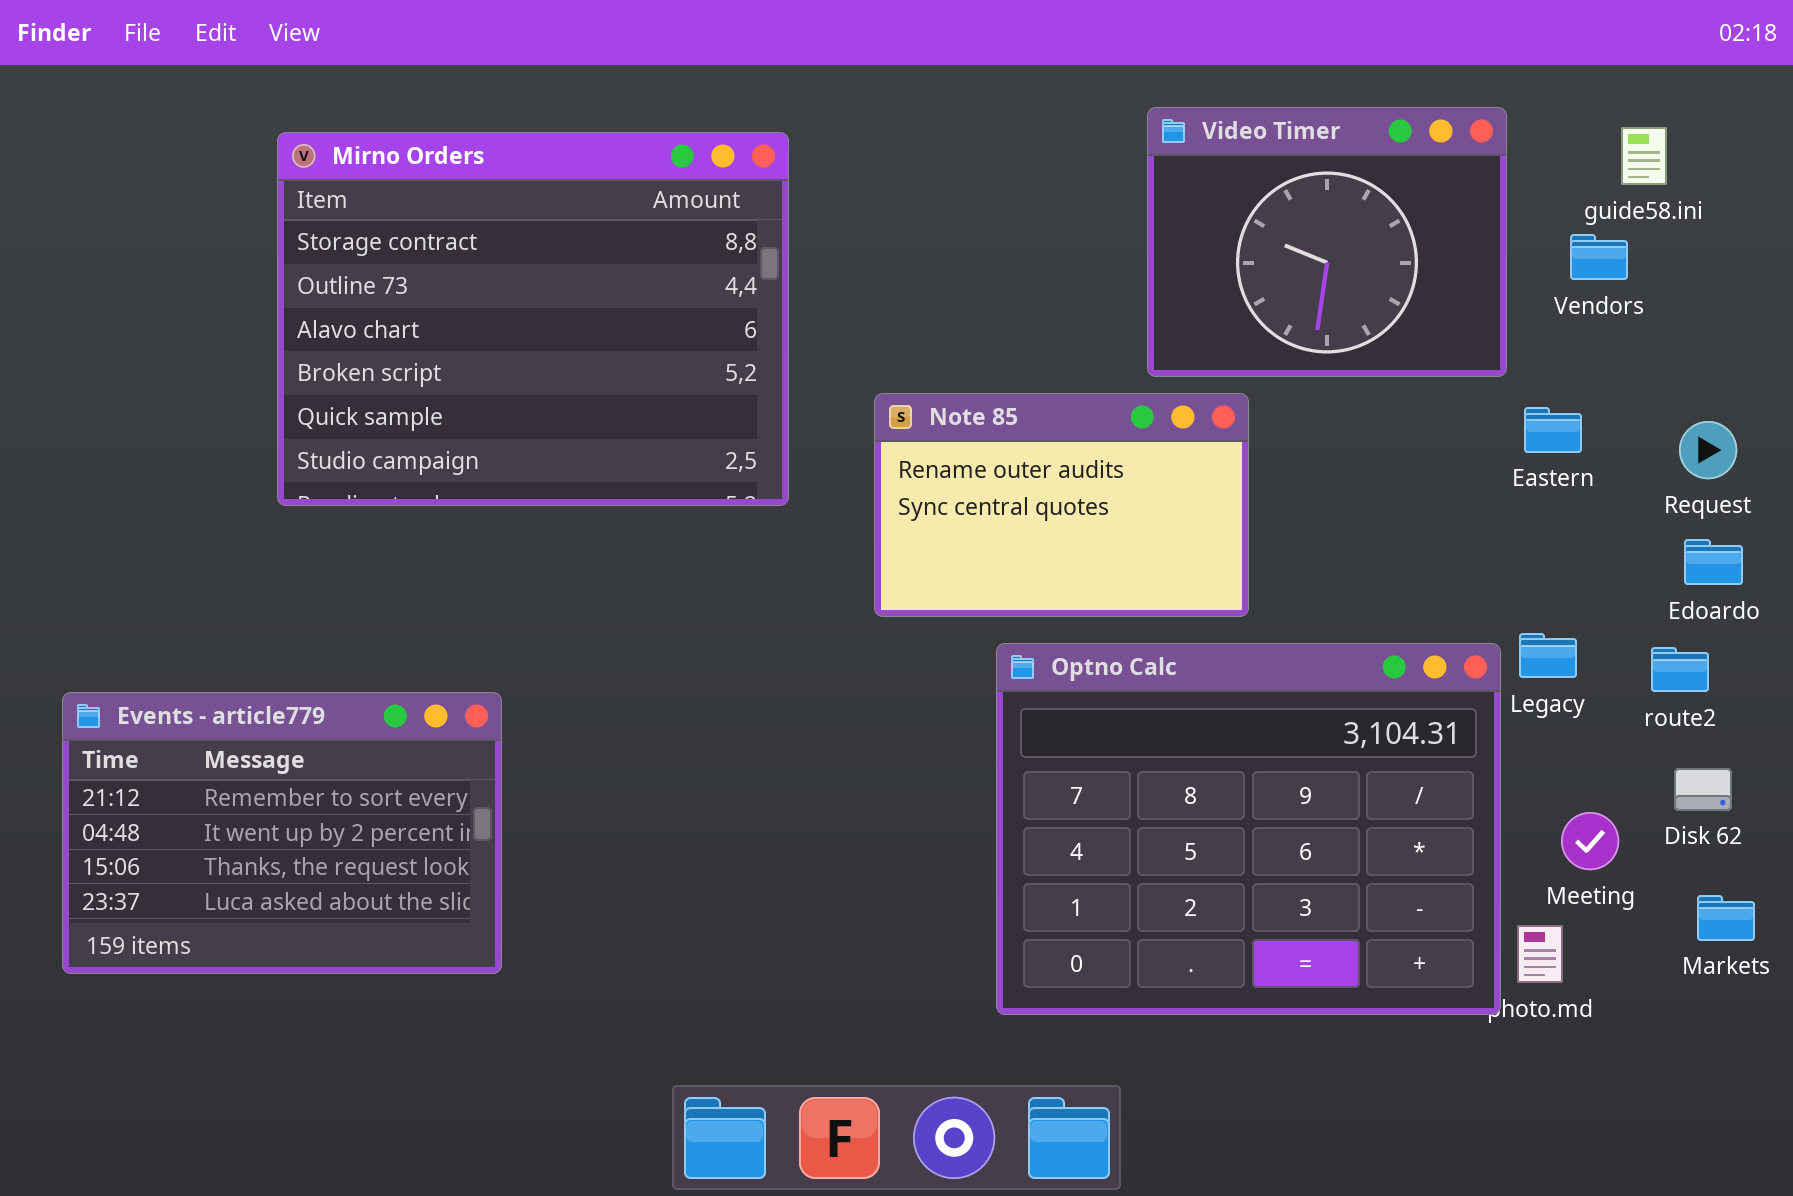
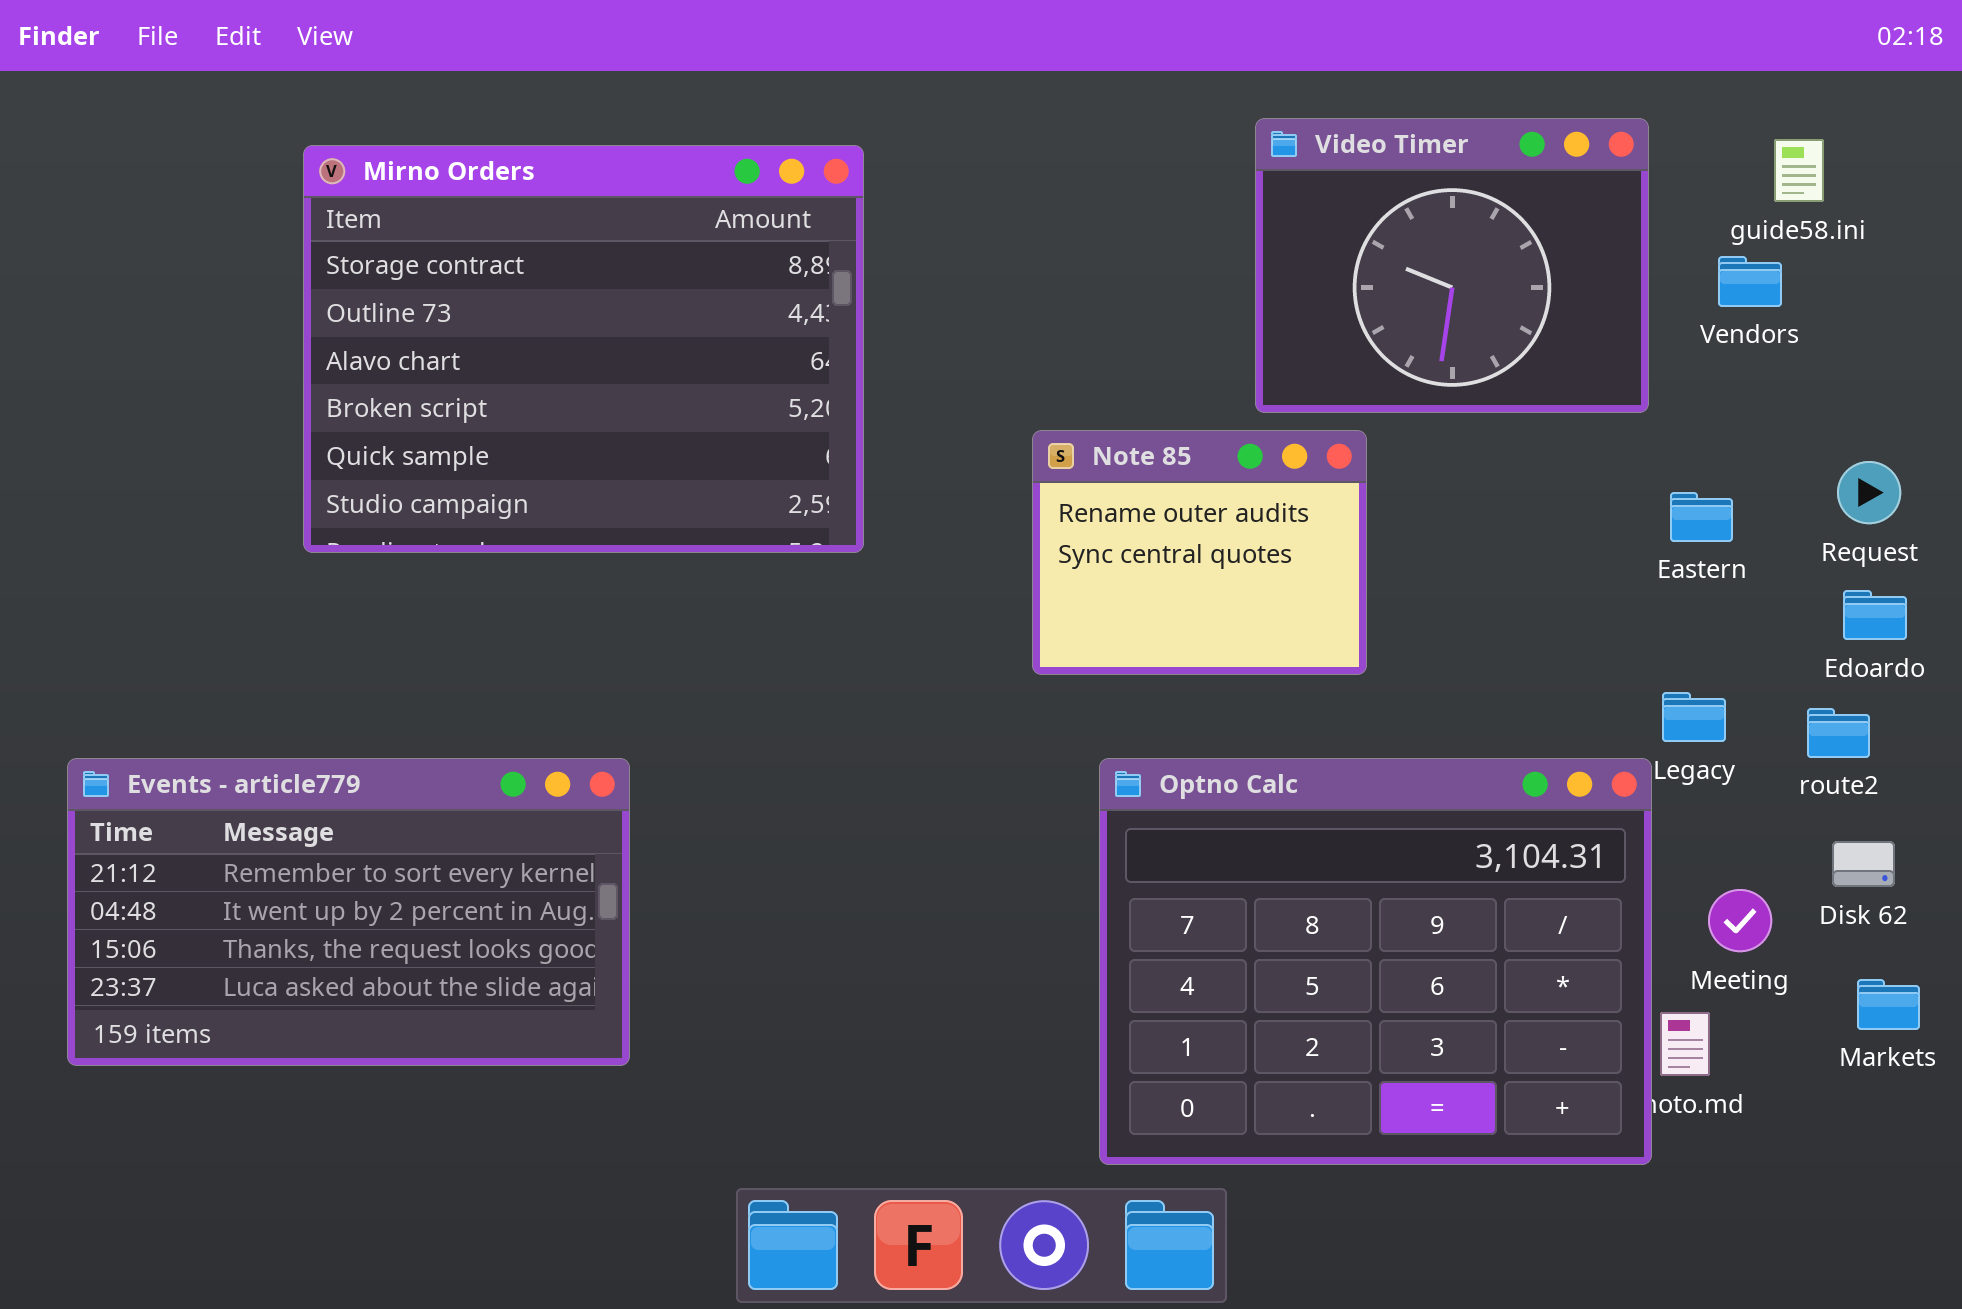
Note 85: [874,393,1249,617] -> [1032,430,1367,675], resized
Eastern: [1524,407,1582,453] -> [1670,492,1733,542], moved
Optno Calc: [996,643,1501,1015] -> [1099,758,1652,1165], moved
Events - article779: [62,692,502,974] -> [67,758,630,1066], resized

